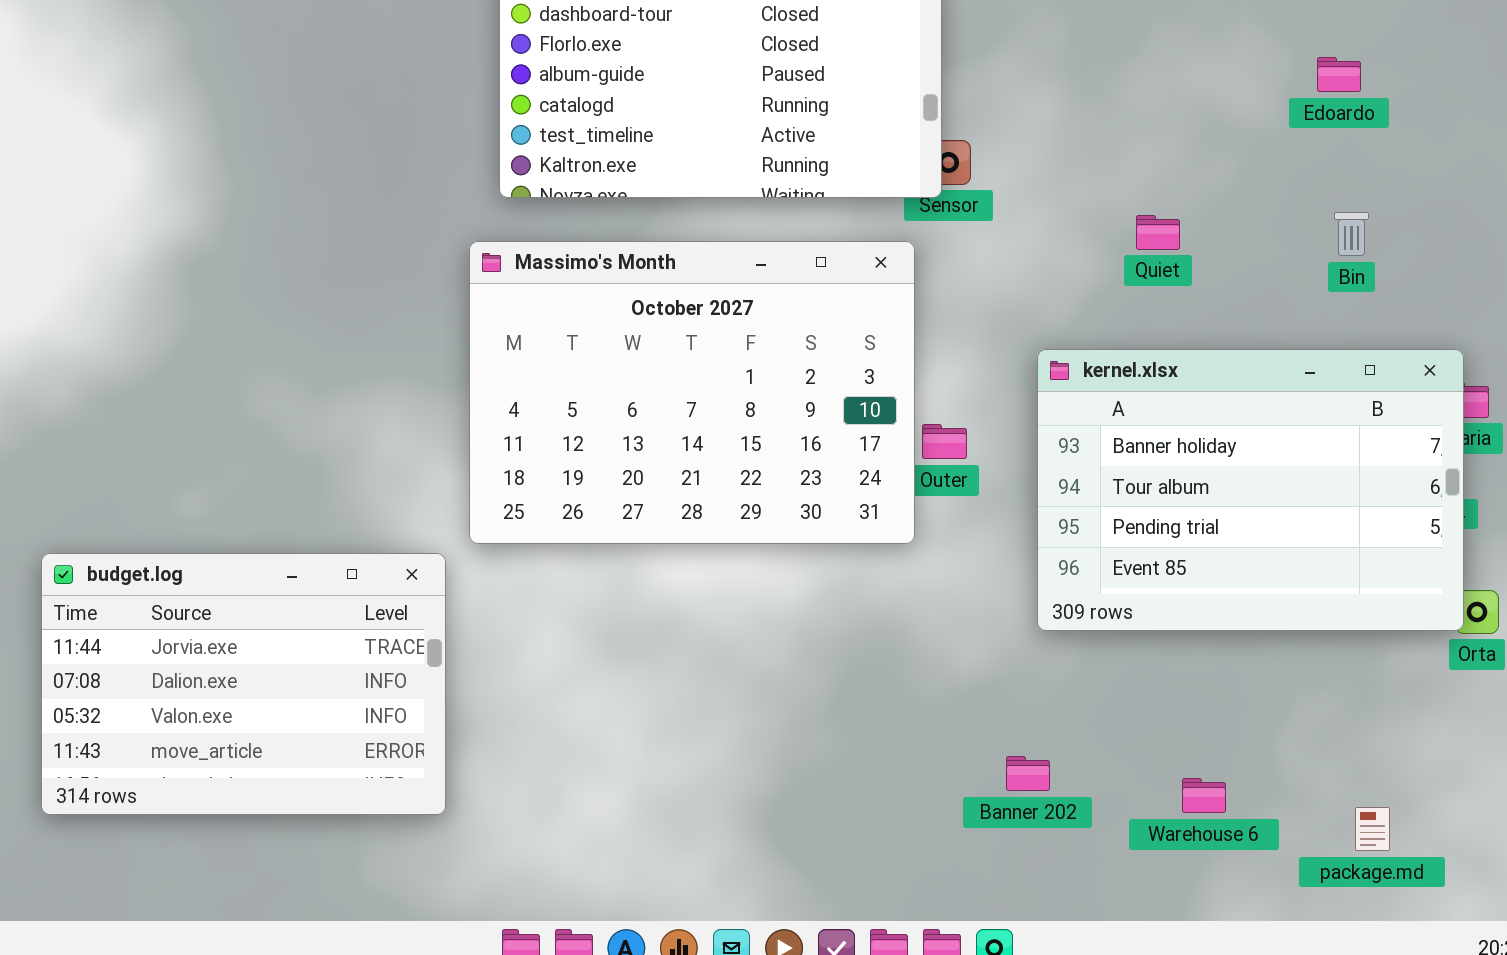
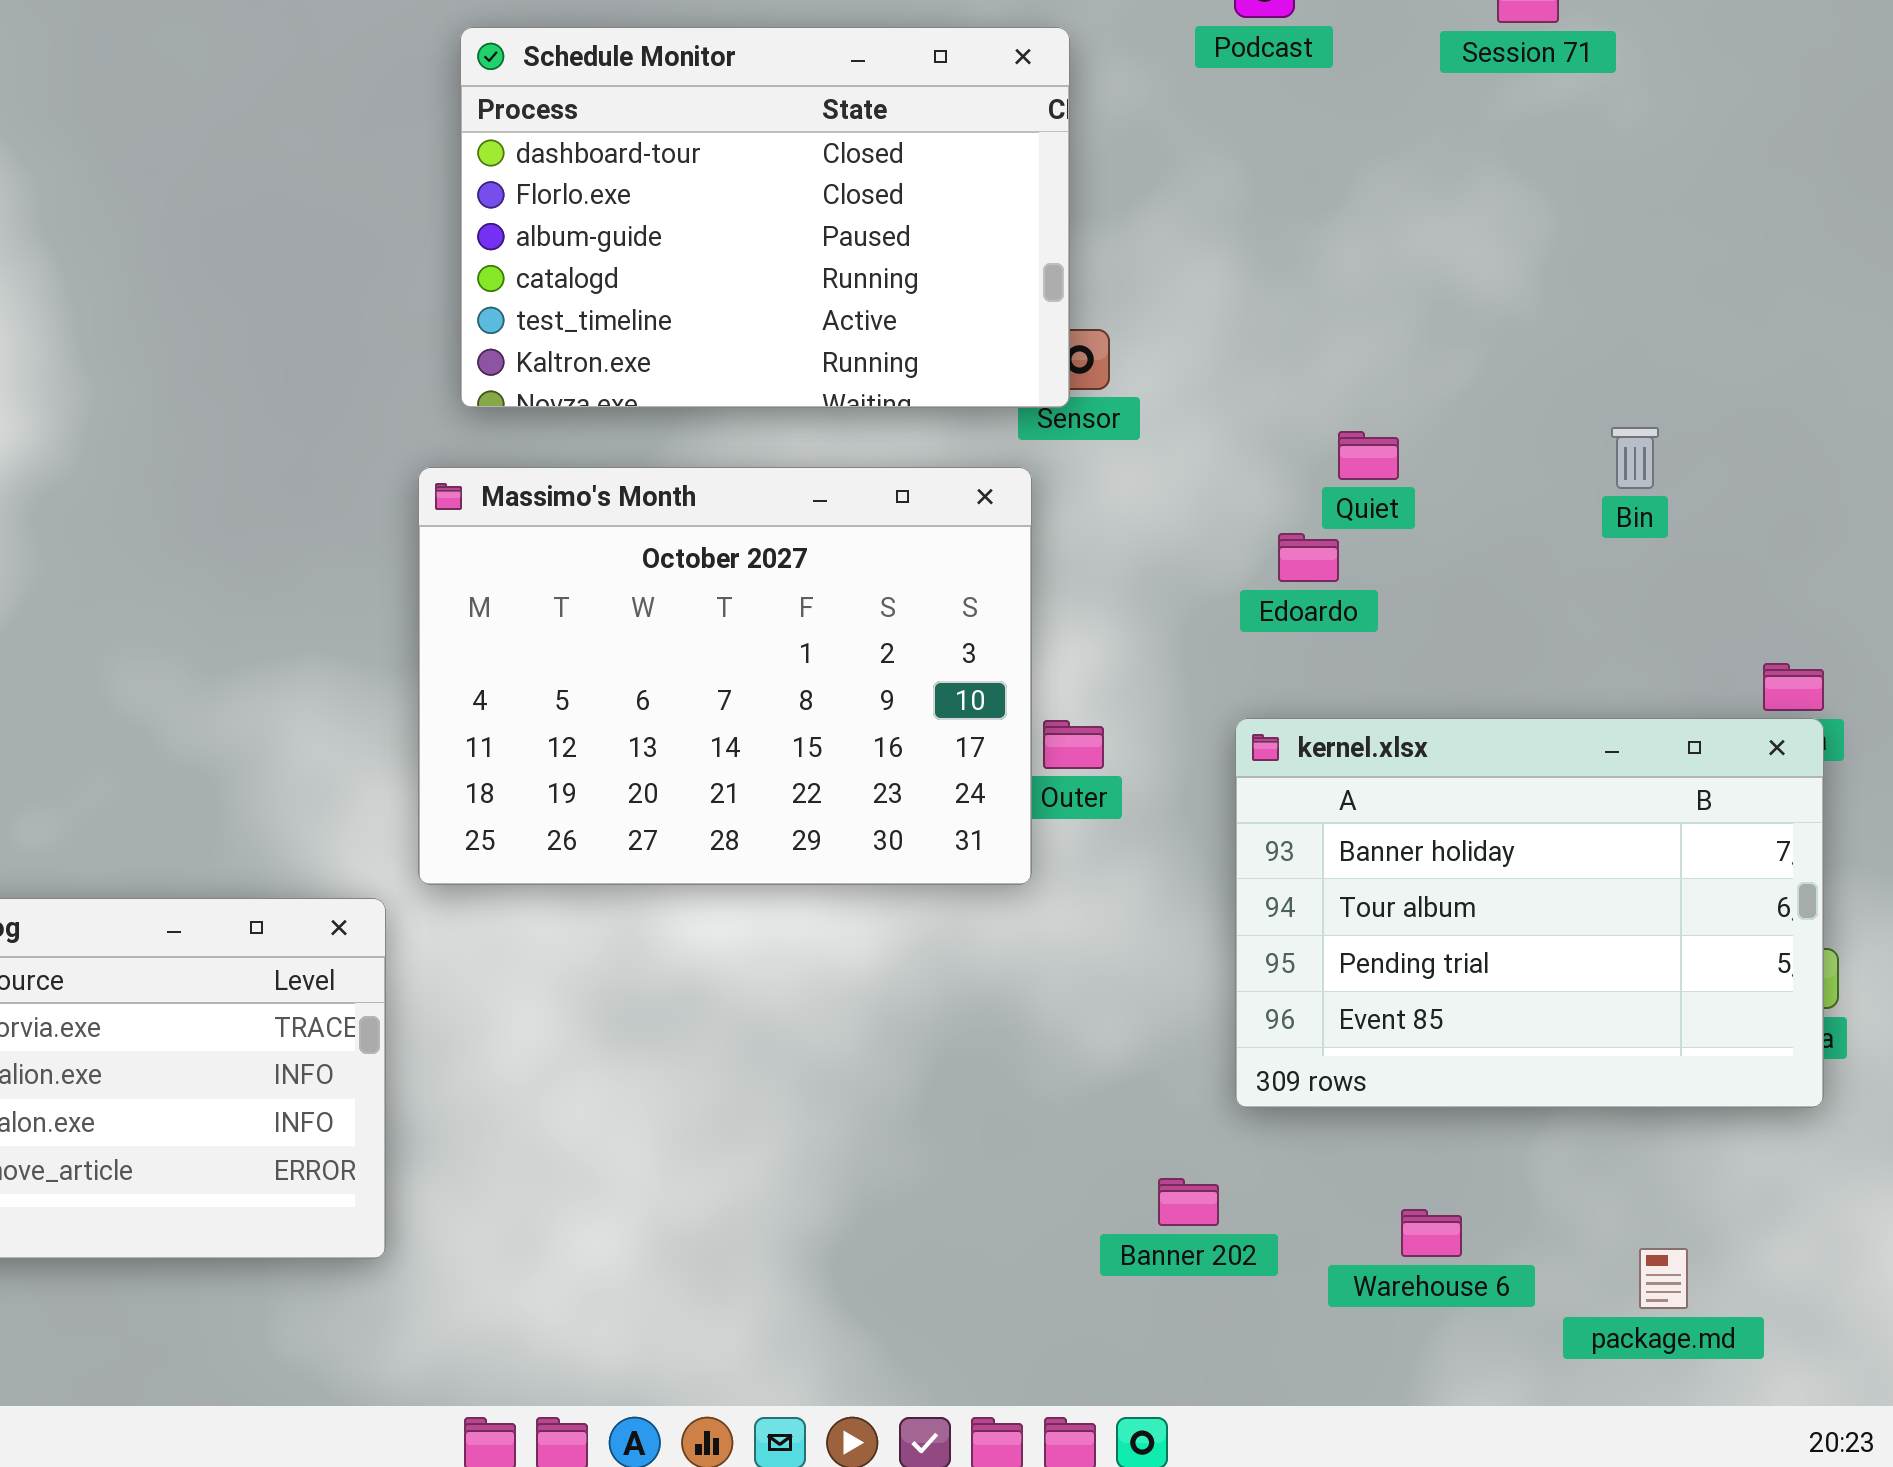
Edoardo: [1317,57,1361,92] -> [1278,533,1339,582], moved
kernel.xlsx: [1037,349,1464,631] -> [1235,718,1824,1108], moved

